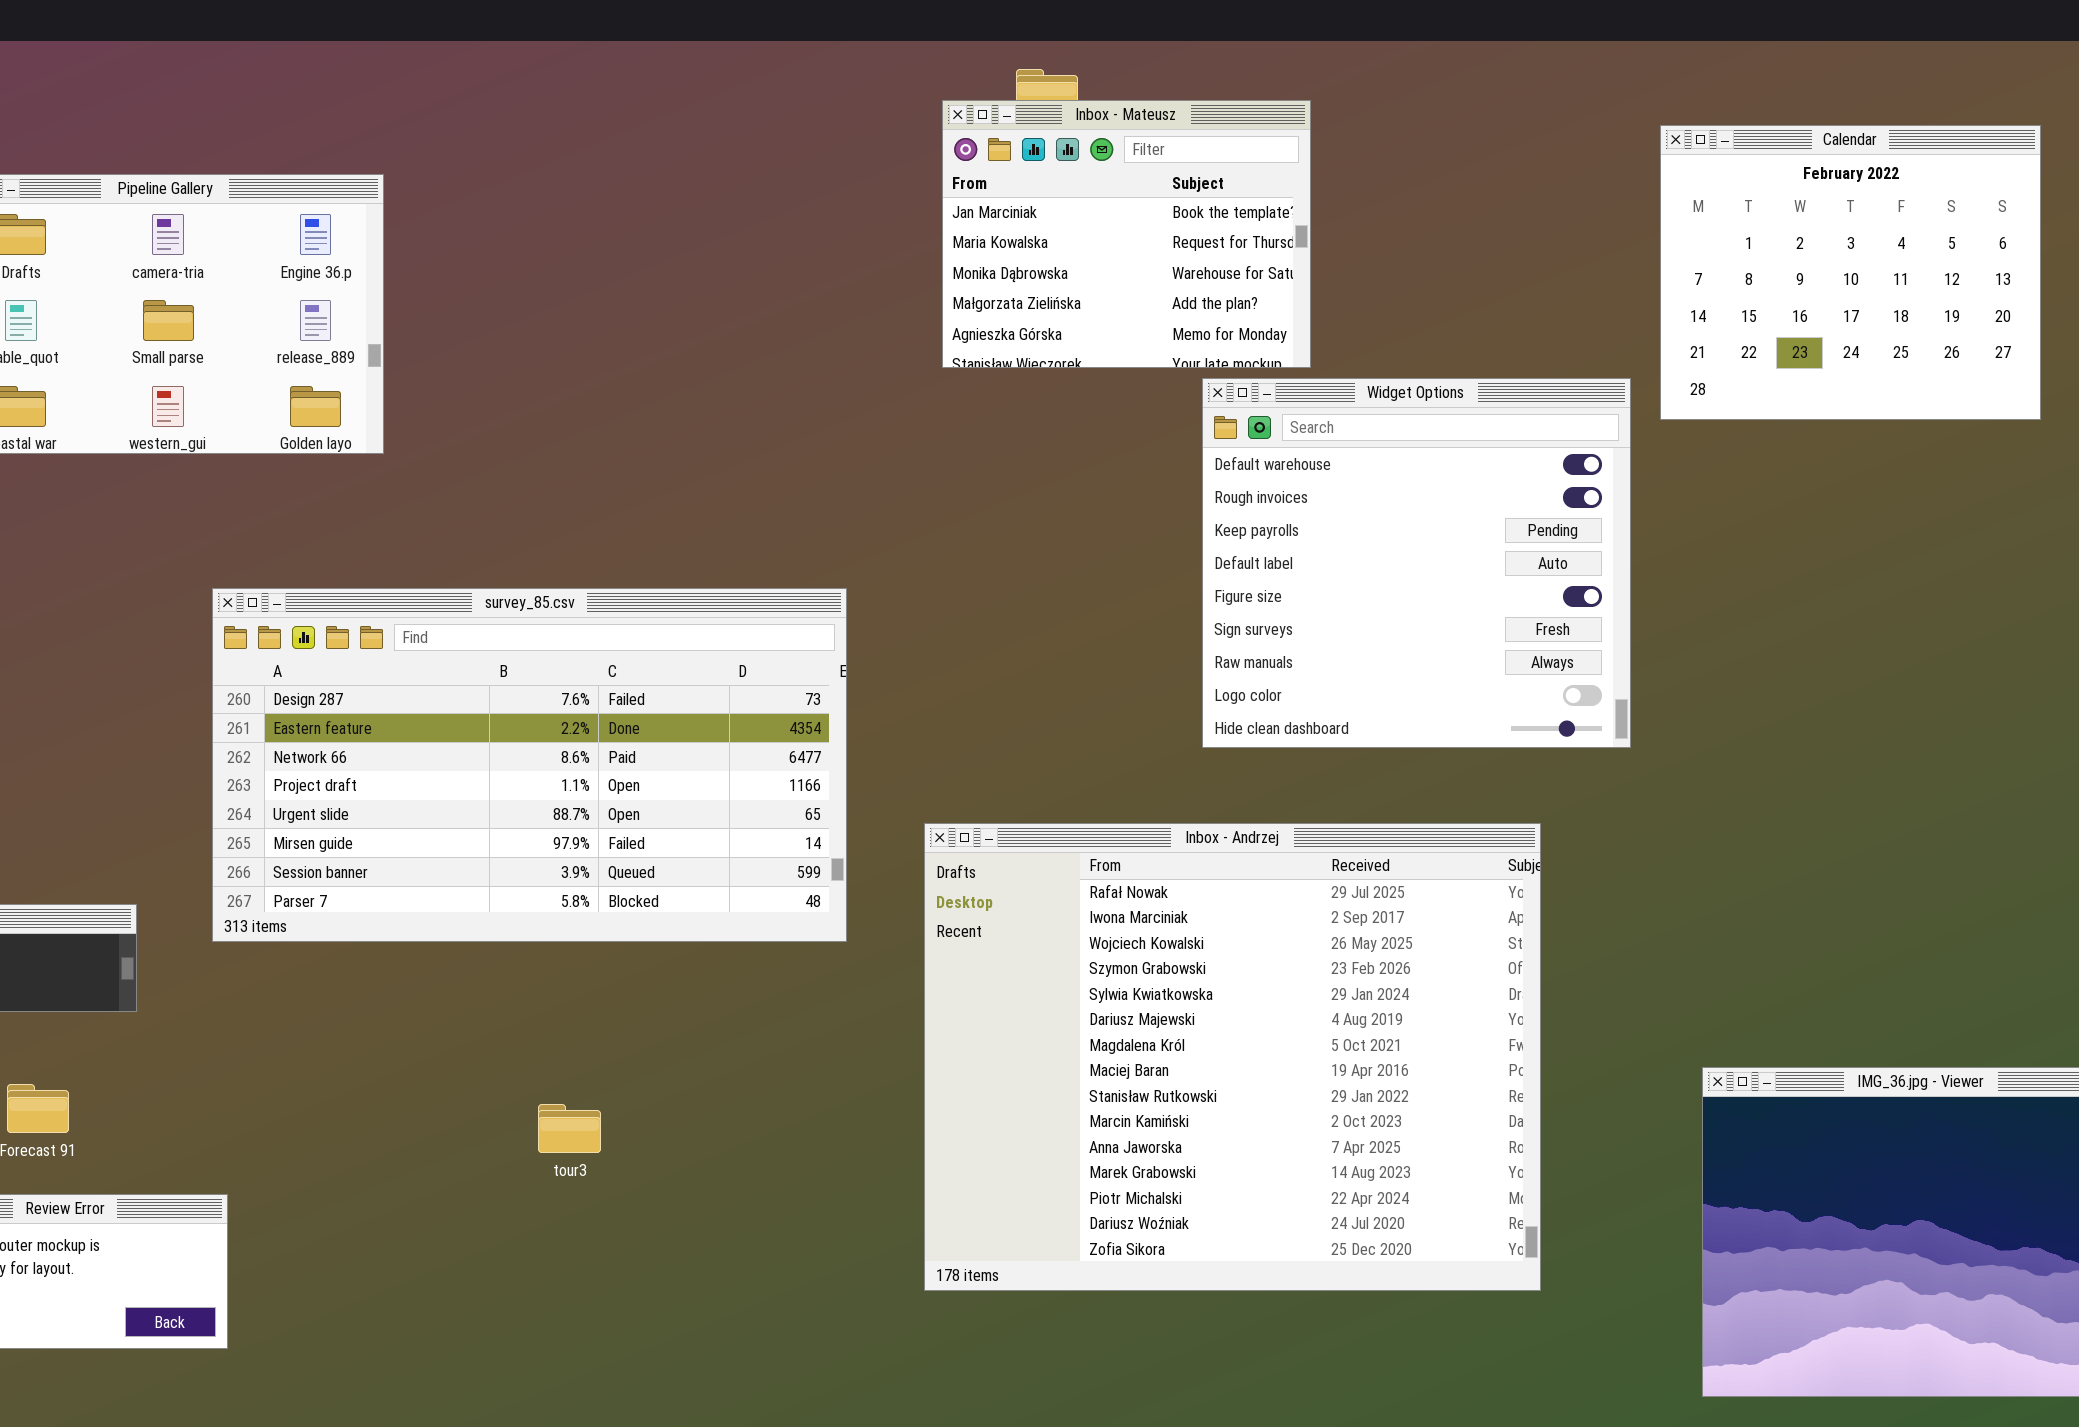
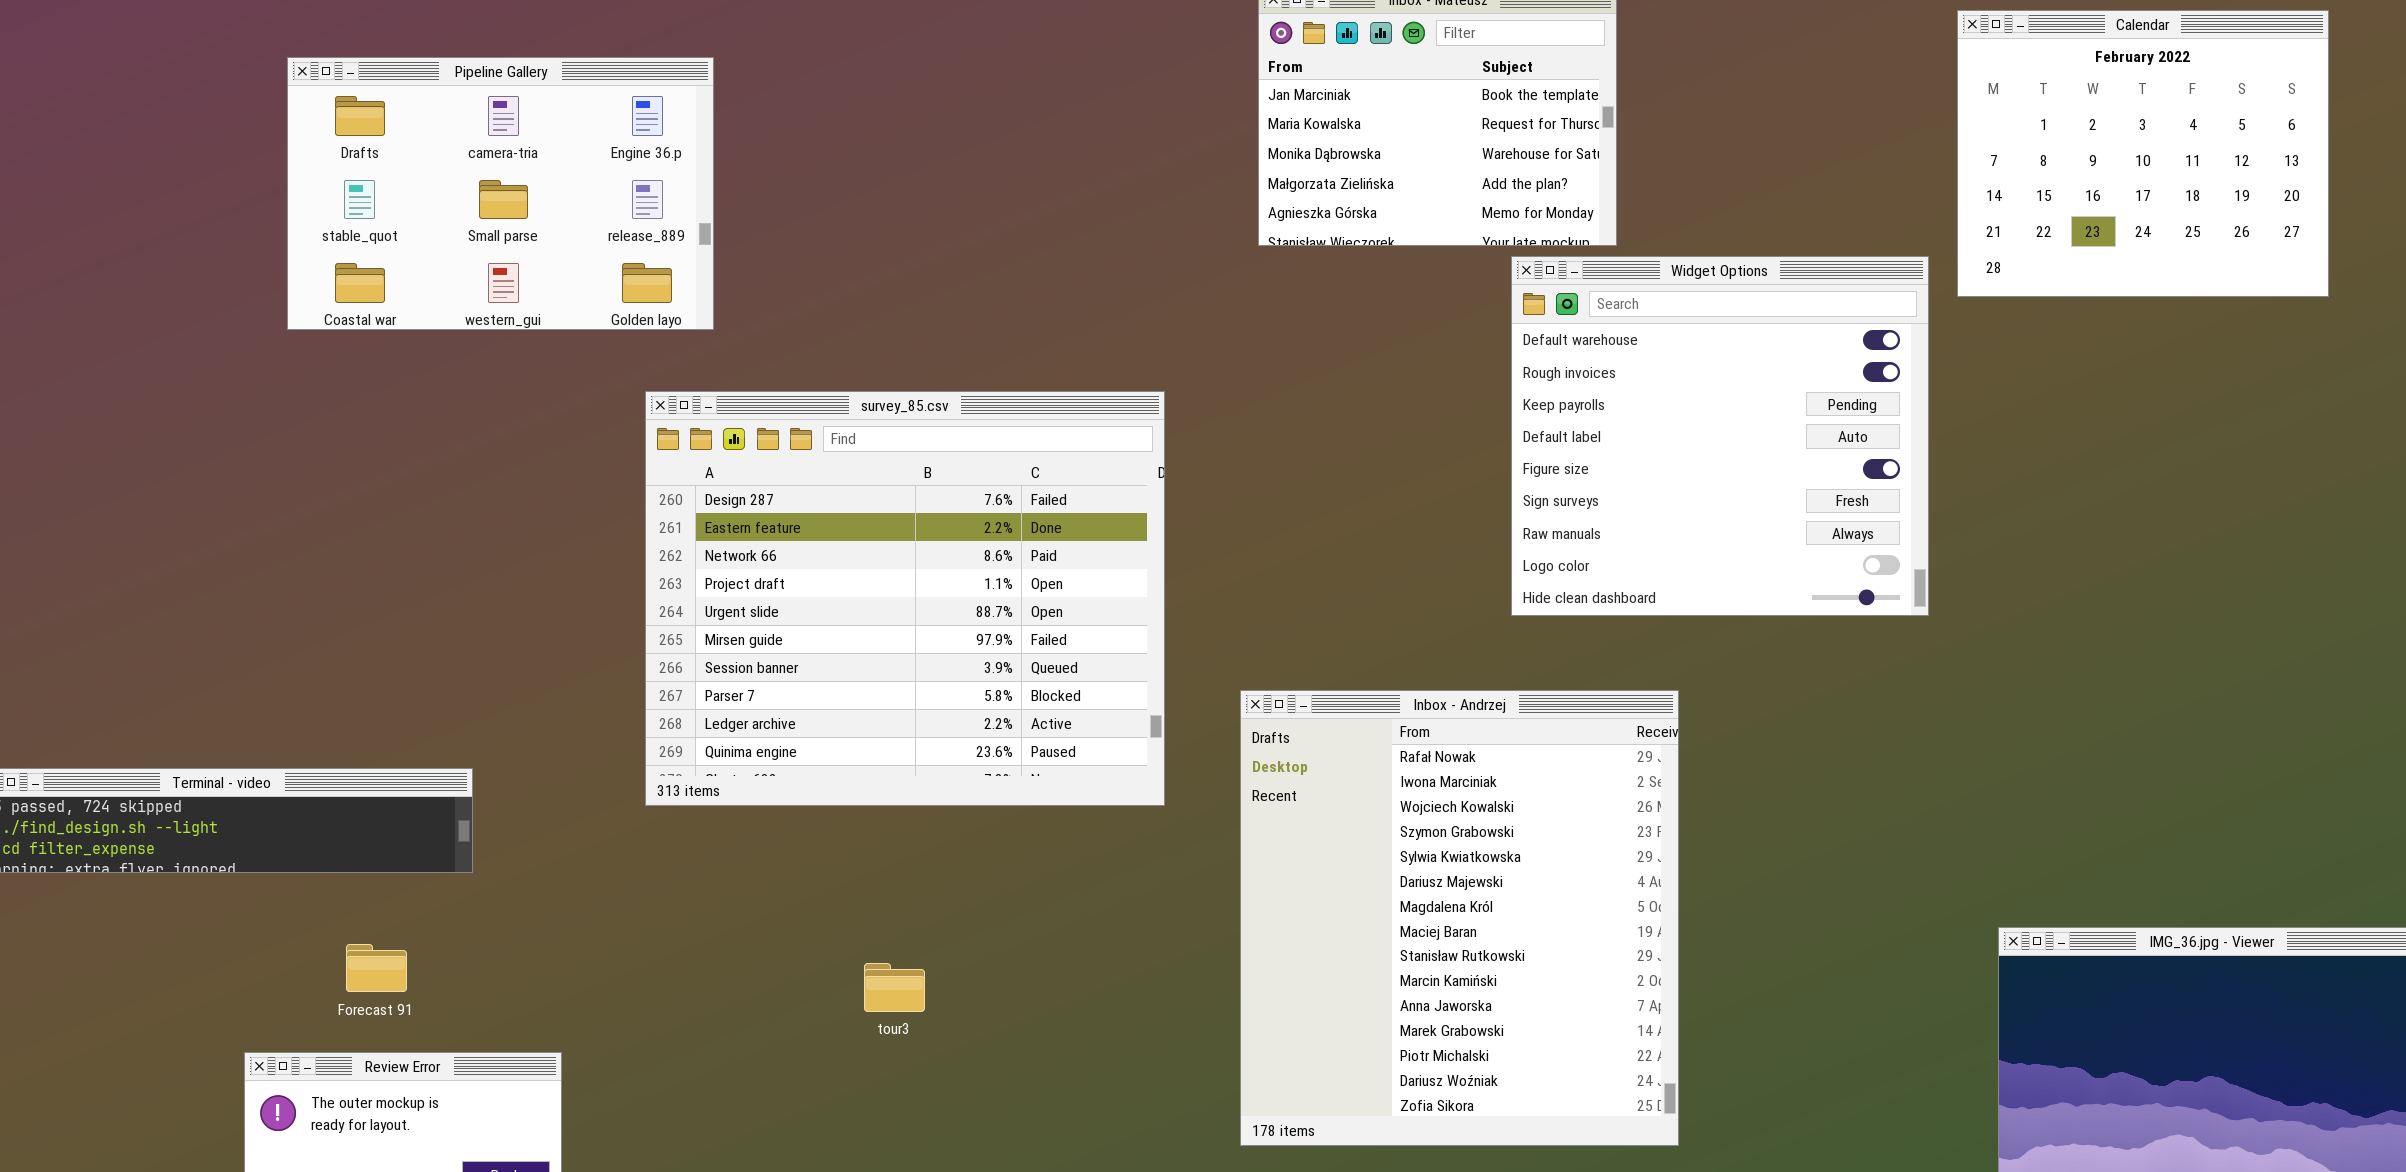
survey_85.csv: [212,588,847,942] -> [645,391,1165,806], resized
Inbox - Andrzej: [924,823,1541,1291] -> [1240,690,1679,1146], resized

